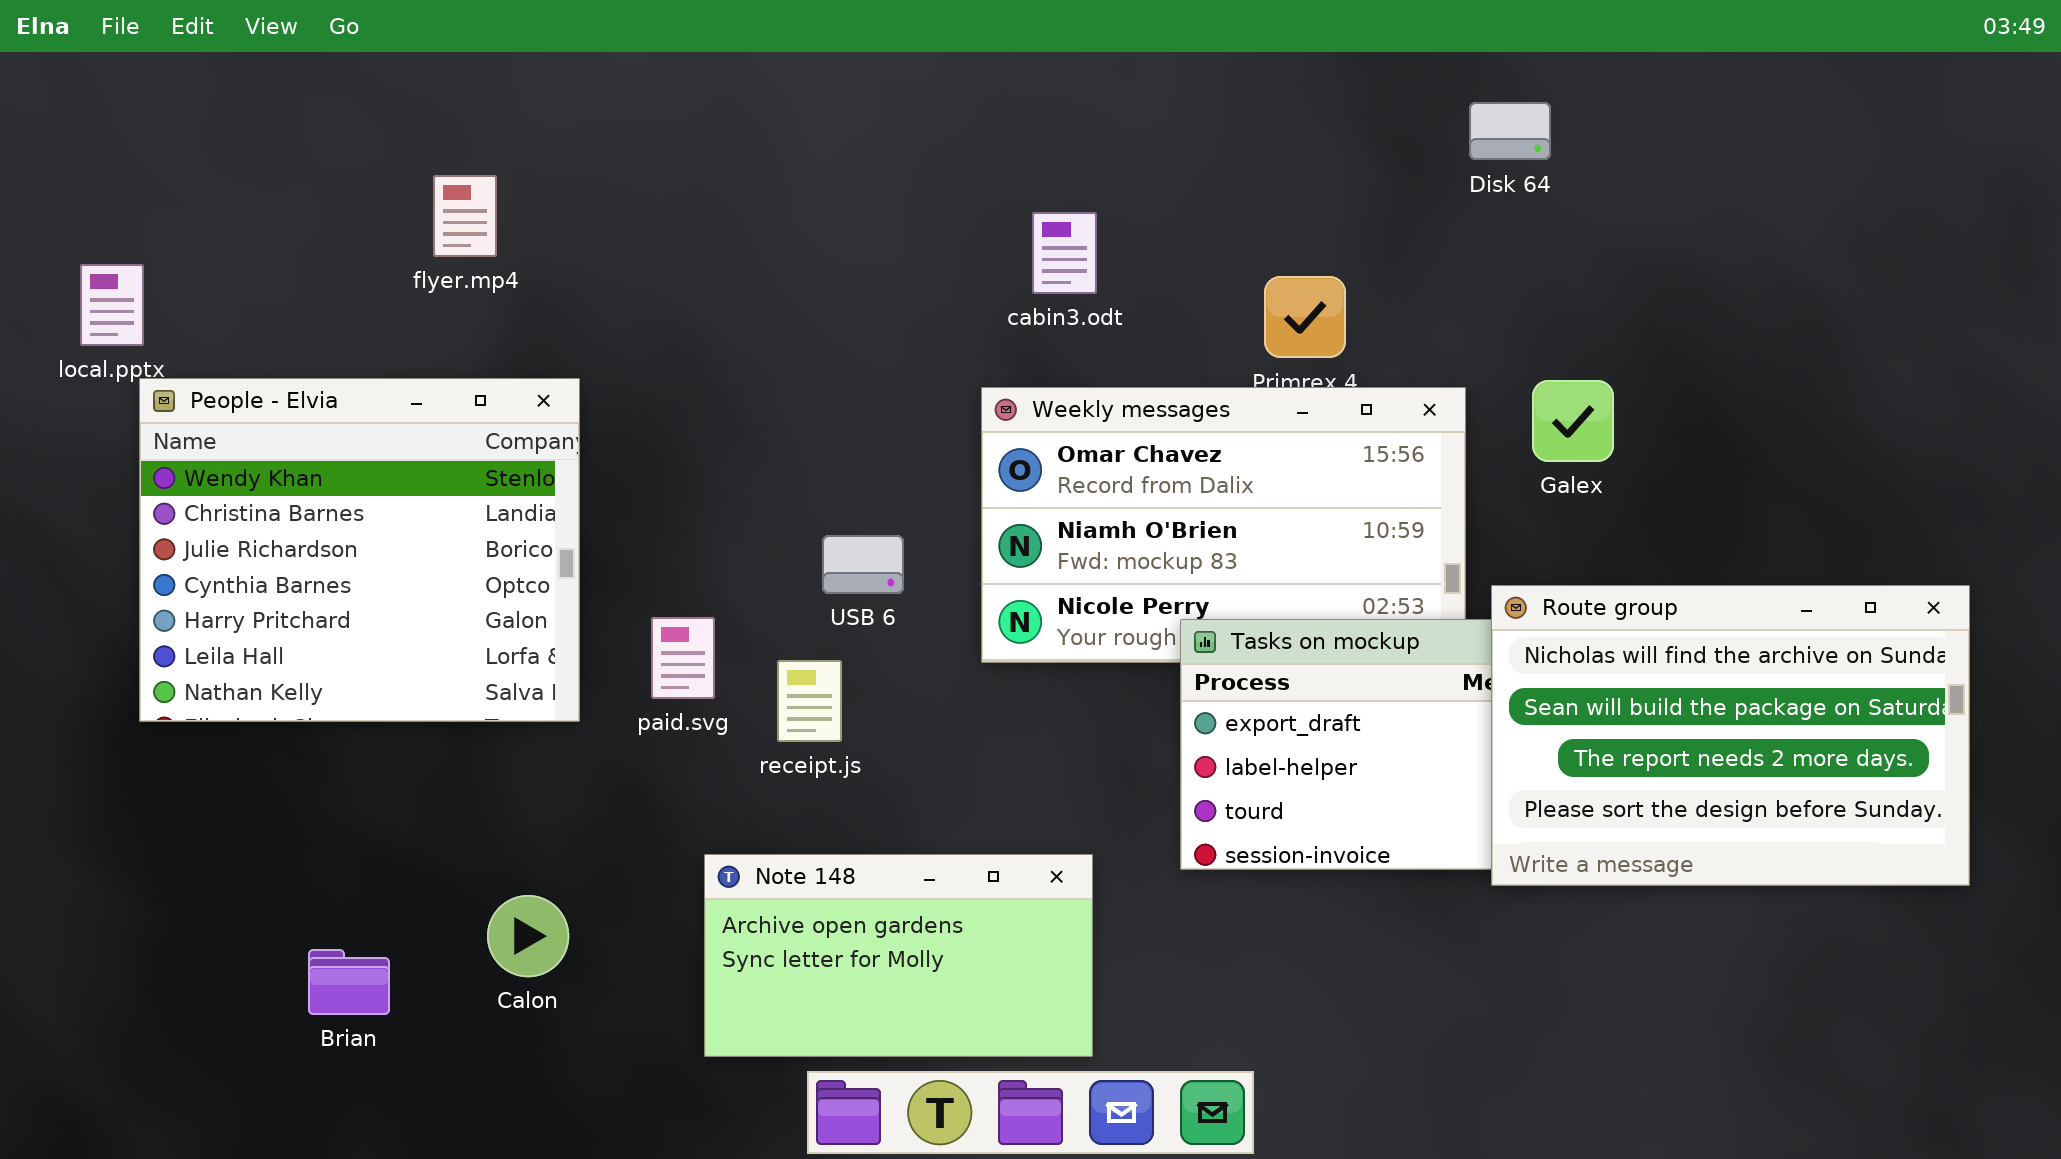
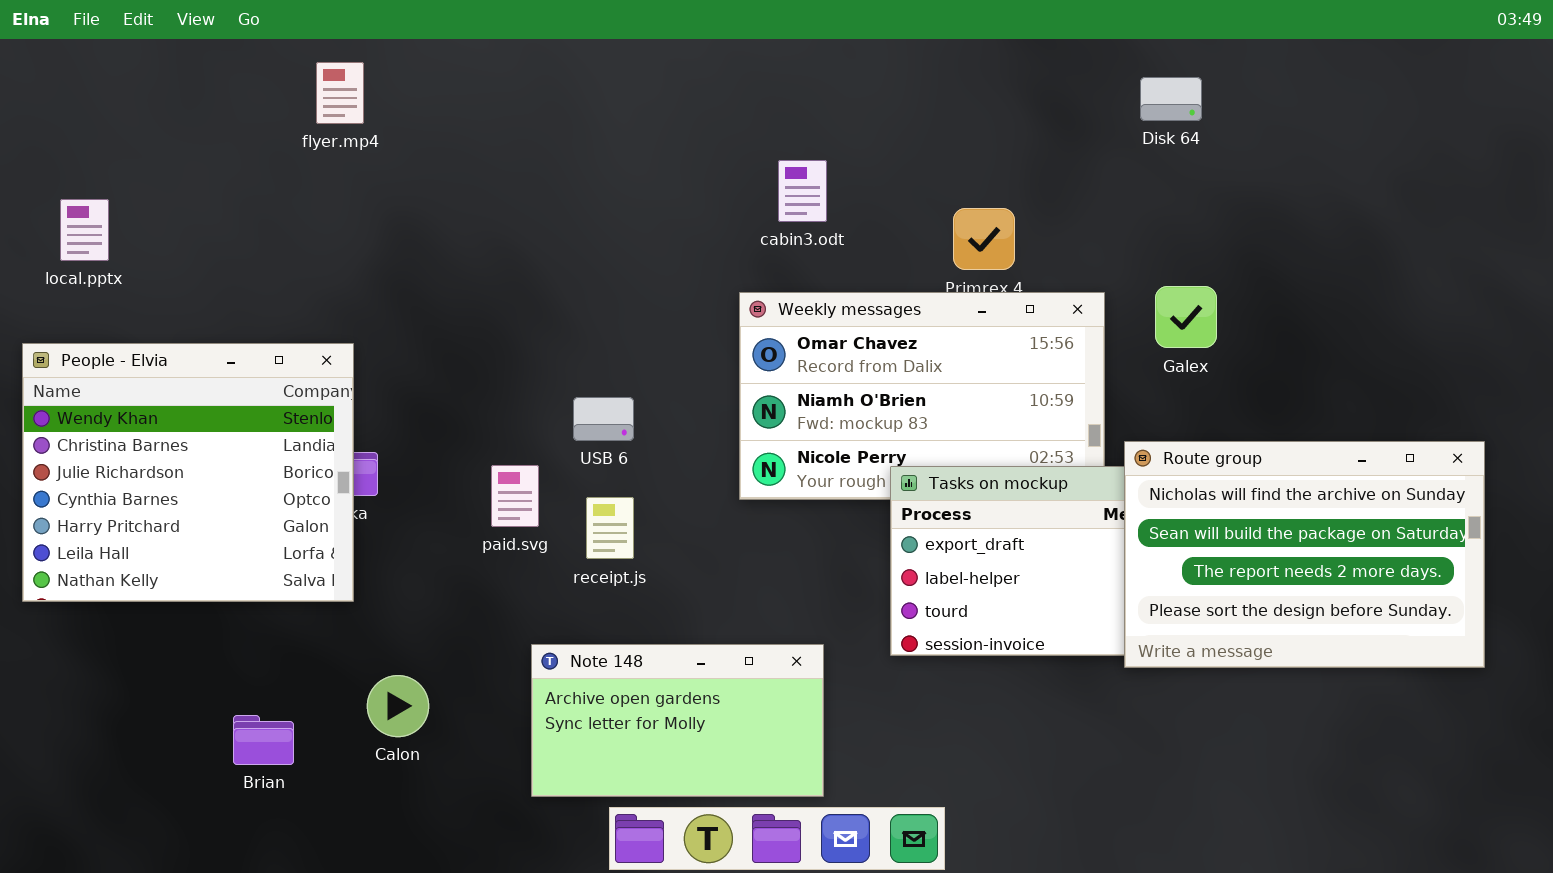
Disk 64: [1469,102,1551,160] -> [1140,77,1202,121], moved
flyer.mp4: [433,175,497,257] -> [316,62,364,124], moved
People - Elvia: [139,378,580,722] -> [22,343,354,602], moved
USB 6: [822,535,904,594] -> [573,397,634,441], moved

